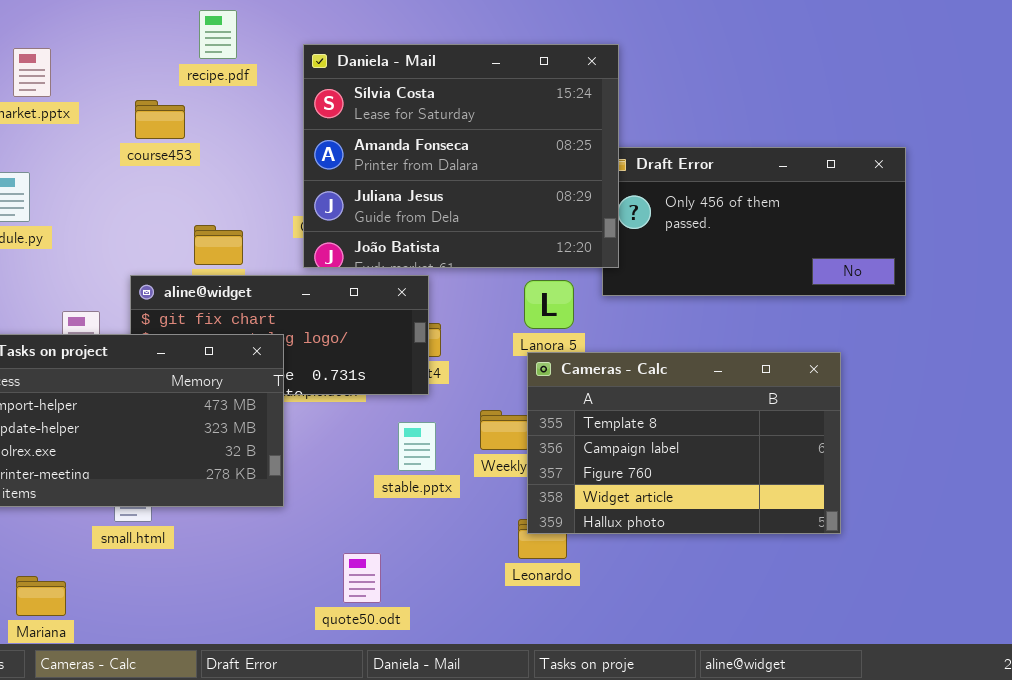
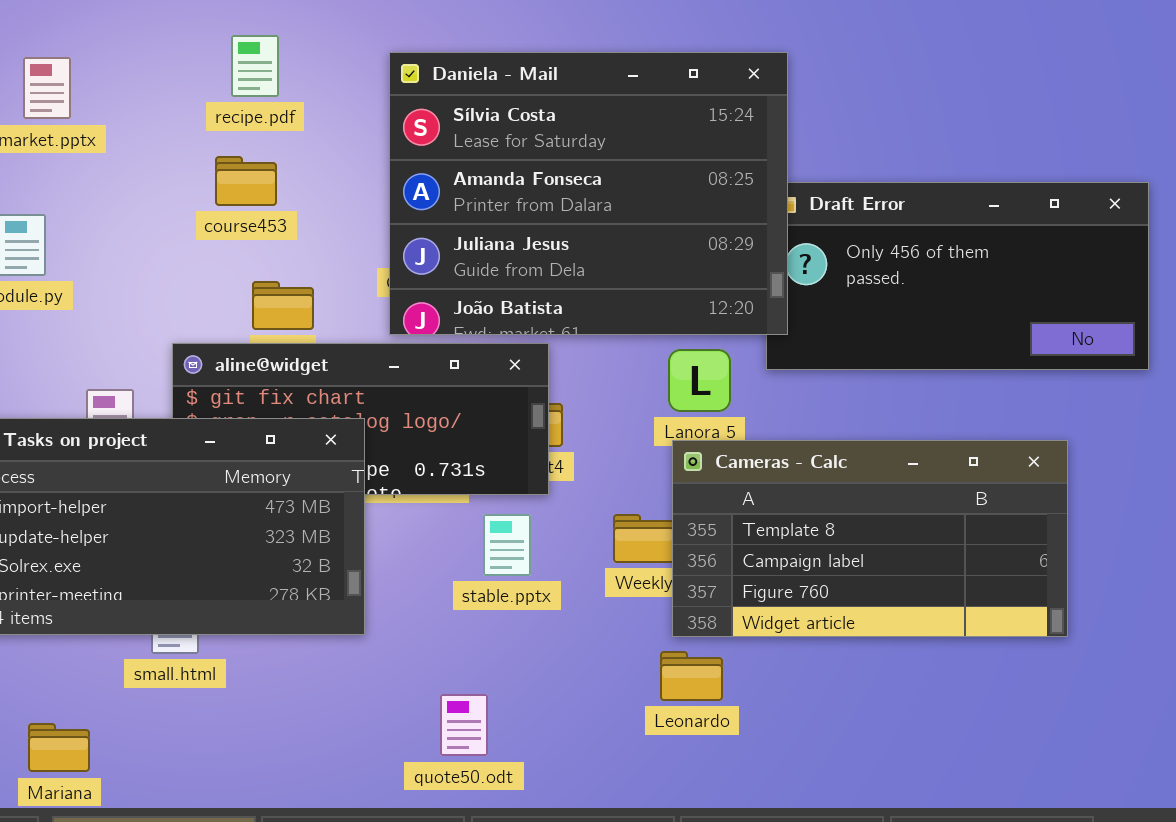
recipe.pdf: [199,10,237,59] -> [231,35,279,97], moved
course453: [135,100,185,139] -> [215,156,277,206], moved
Cameras - Calc: [527,352,841,534] -> [672,440,1068,637], resized
stable.pptx: [398,422,436,471] -> [483,514,531,576], moved

